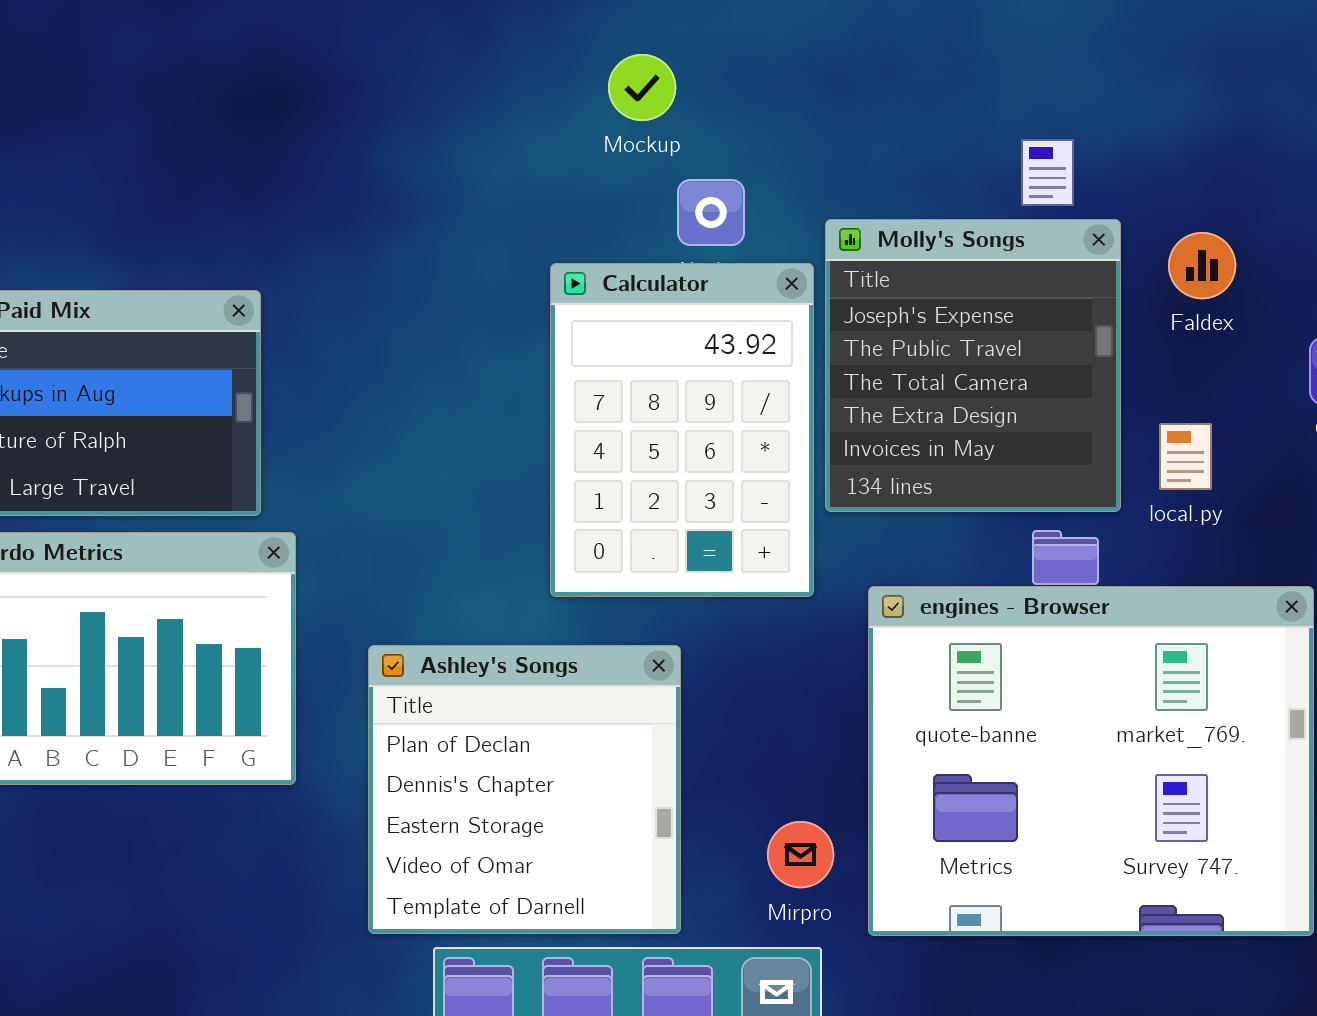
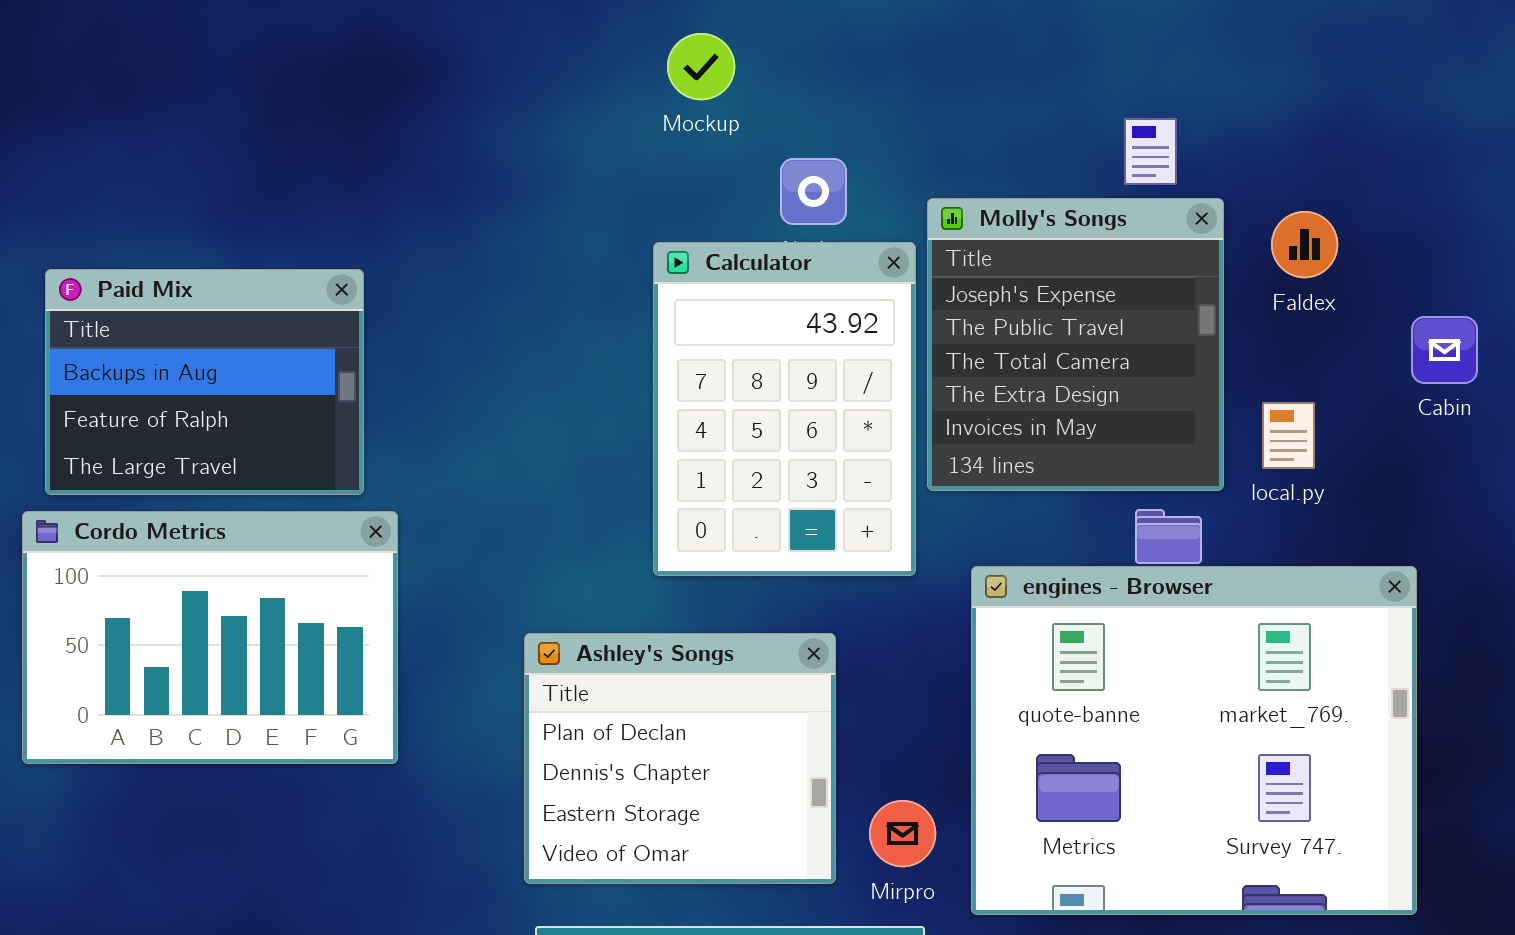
Mockup: [608,54,676,121] -> [667,33,735,100], moved
Ashley's Songs: [368,645,681,934] -> [524,633,836,884], moved, resized

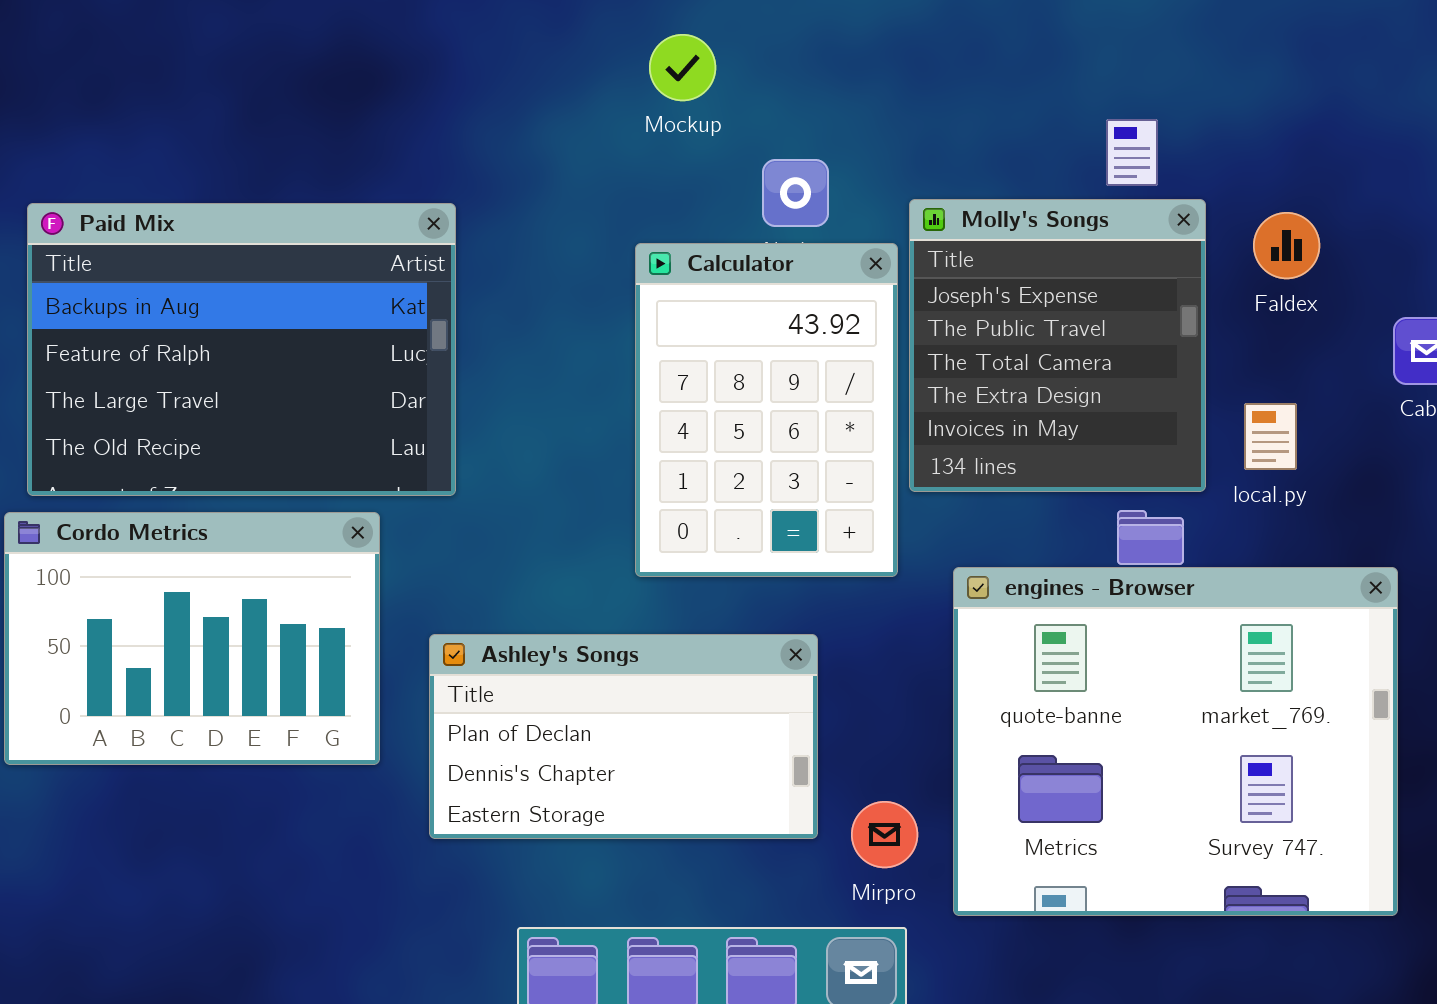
Paid Mix: [45,269,364,495] -> [27,203,456,496], resized
Ashley's Songs: [524,633,836,884] -> [429,634,818,839], resized

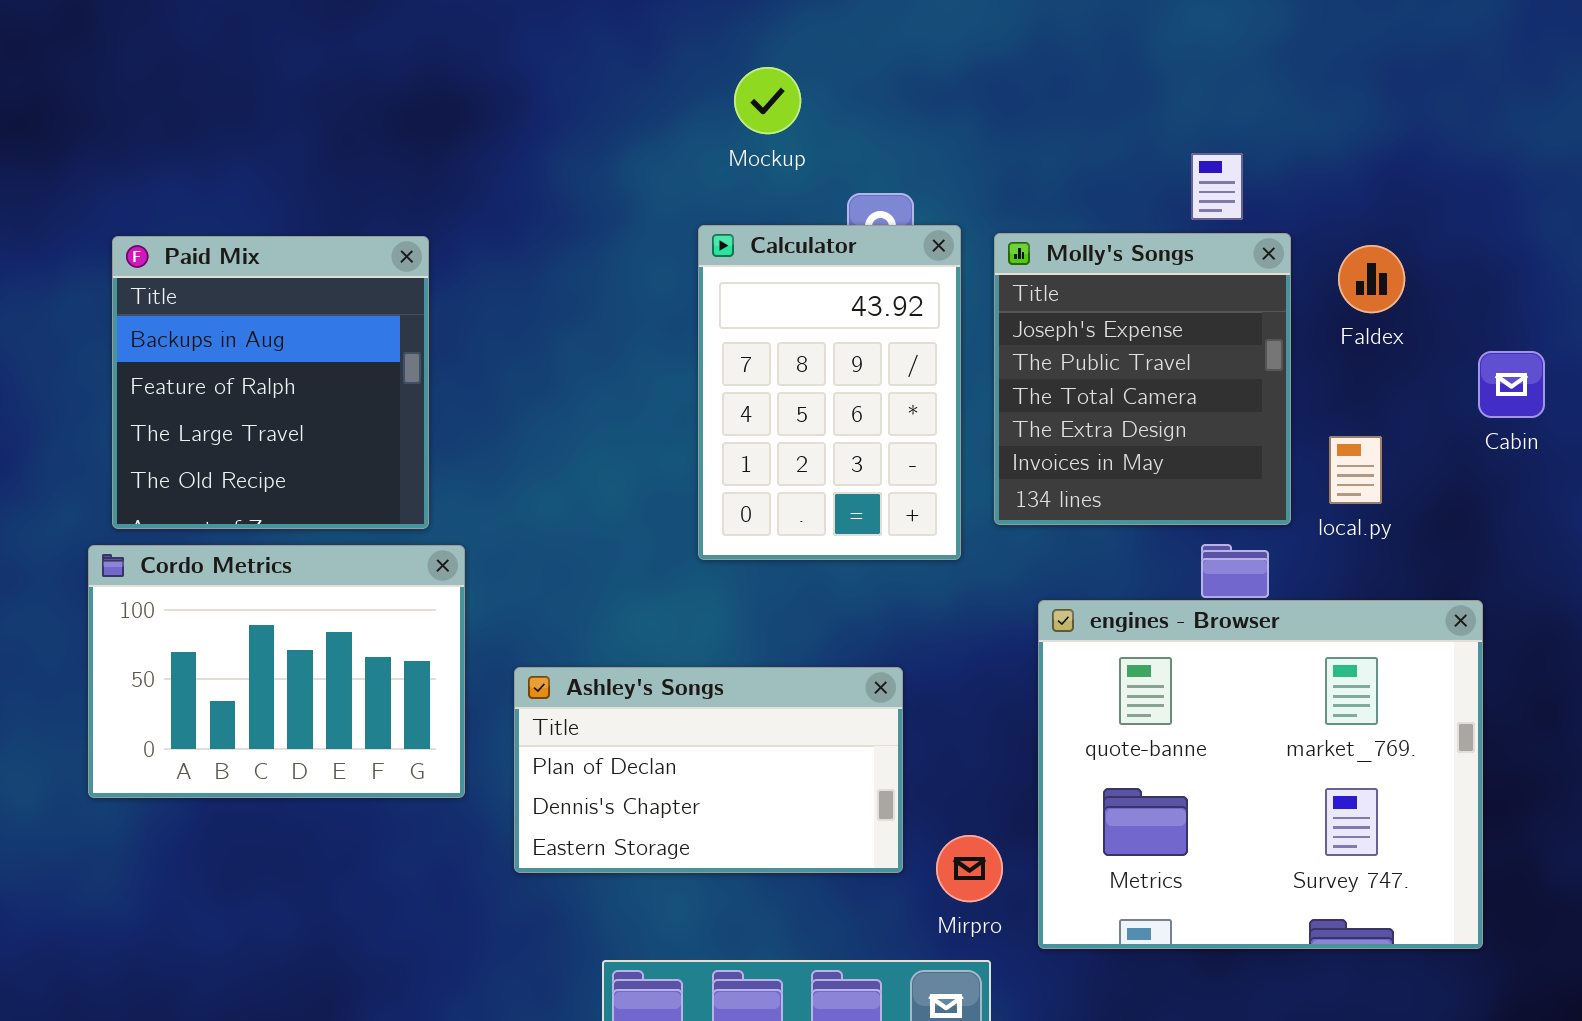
Paid Mix: [27,203,456,496] -> [112,236,429,529], resized
Calculator: [635,243,898,577] -> [698,225,961,560], moved

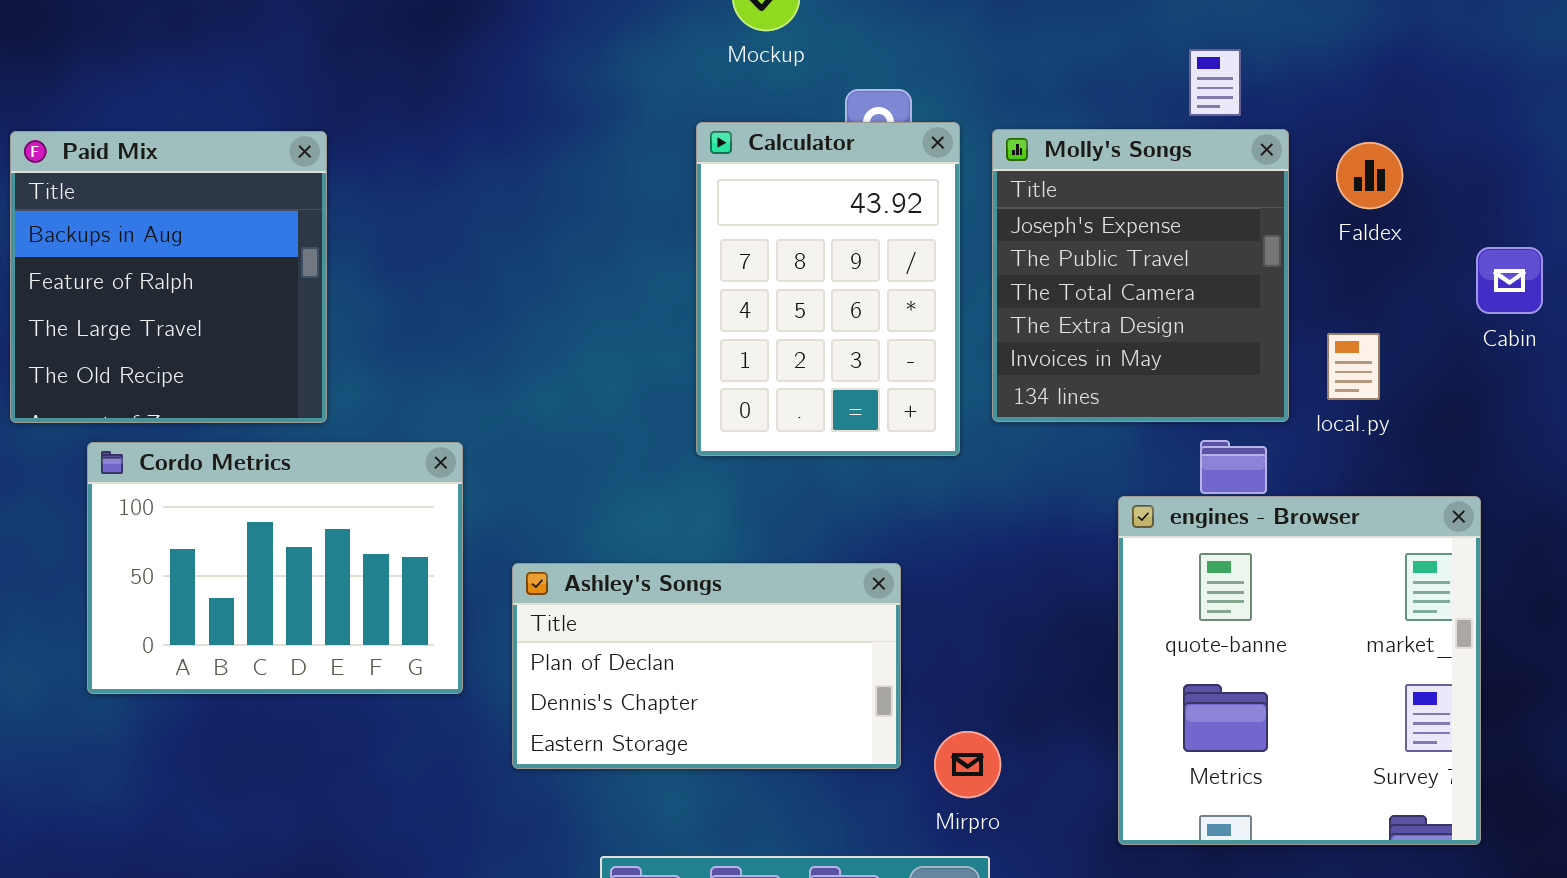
Paid Mix: [112,236,429,529] -> [10,131,327,423], moved
engines - Browser: [1038,600,1483,949] -> [1118,496,1481,845], resized

